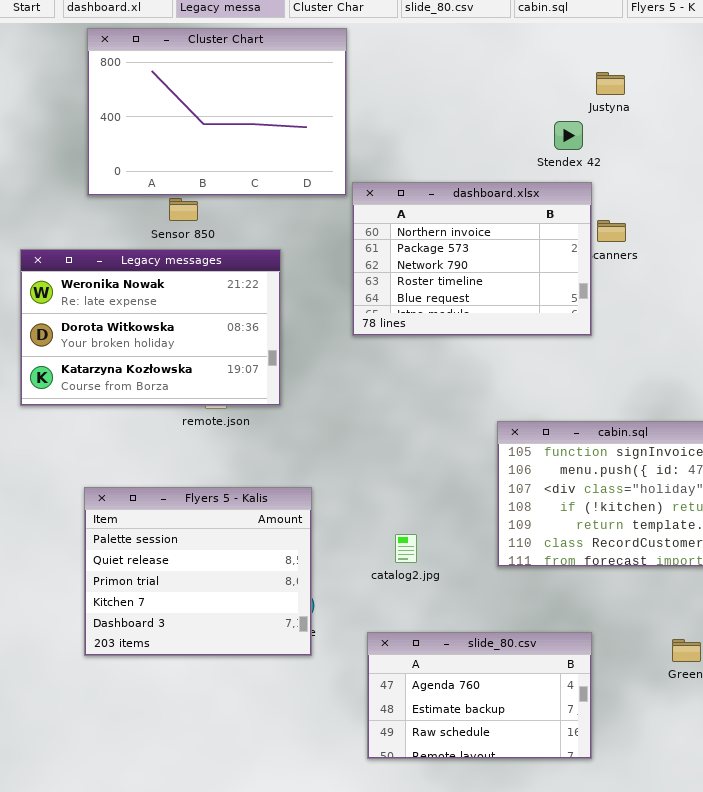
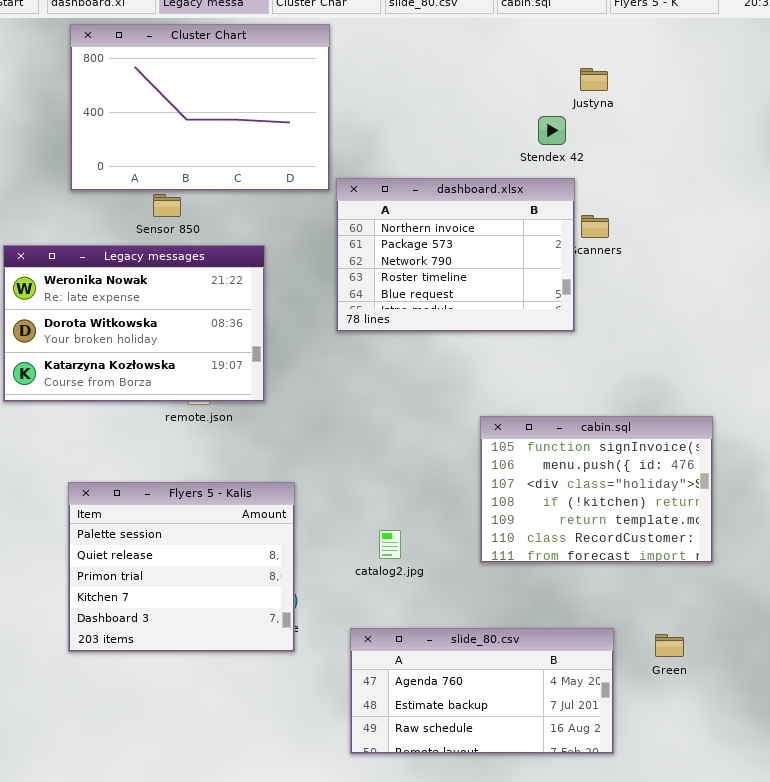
slide_80.csv: [367,632,592,759] -> [350,628,614,754], resized

